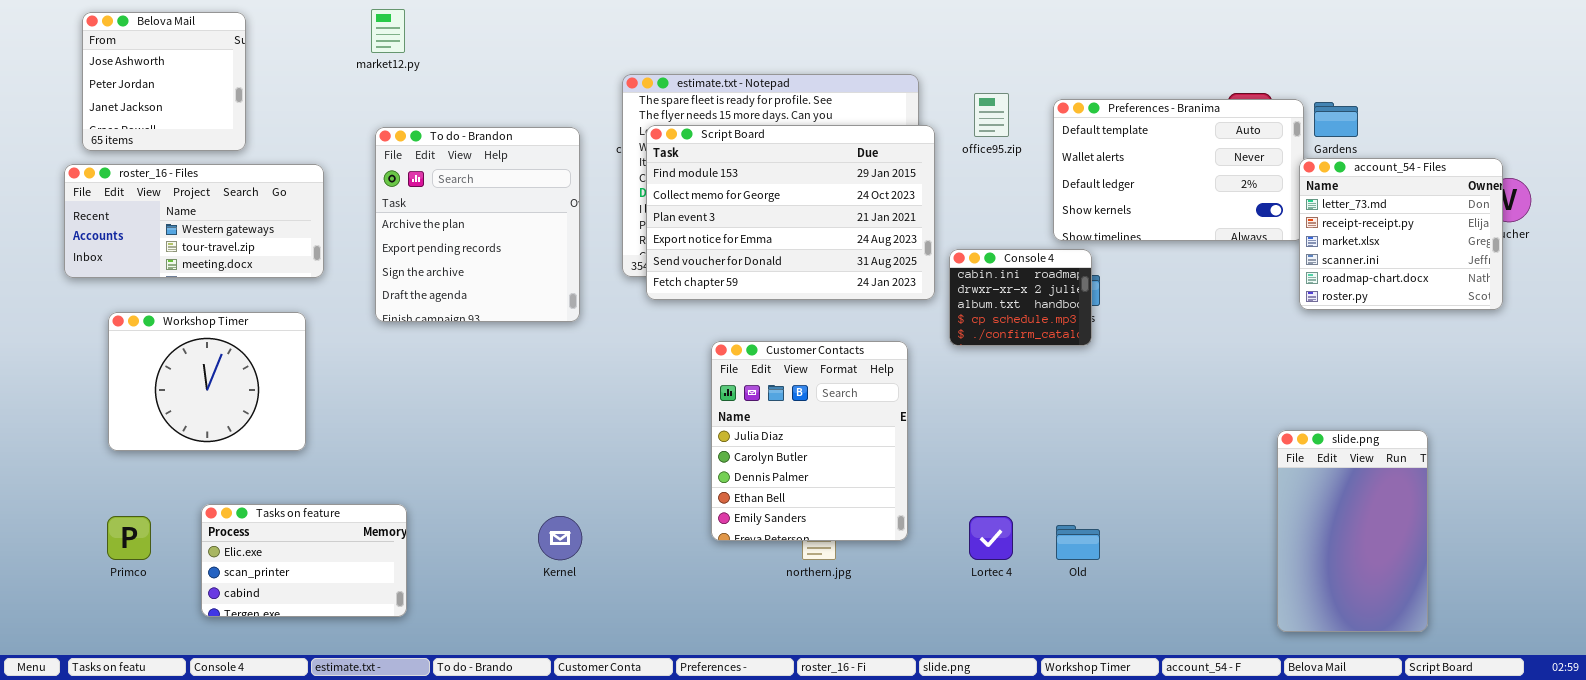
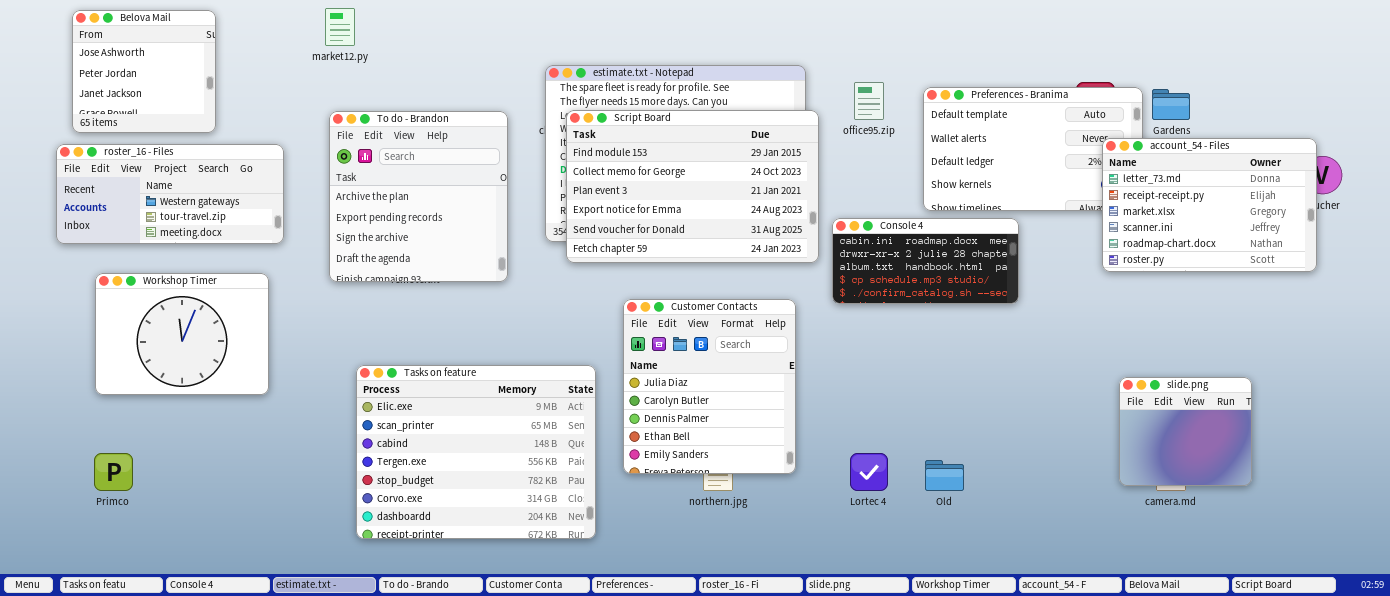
account_54 - Files: [1299,158,1503,310] -> [1102,138,1317,272], resized
Console 4: [949,249,1092,346] -> [832,218,1019,304], resized
slide.png: [1277,430,1428,632] -> [1119,377,1252,486], resized
Tasks on feature: [201,504,407,617] -> [356,365,596,539], moved, resized

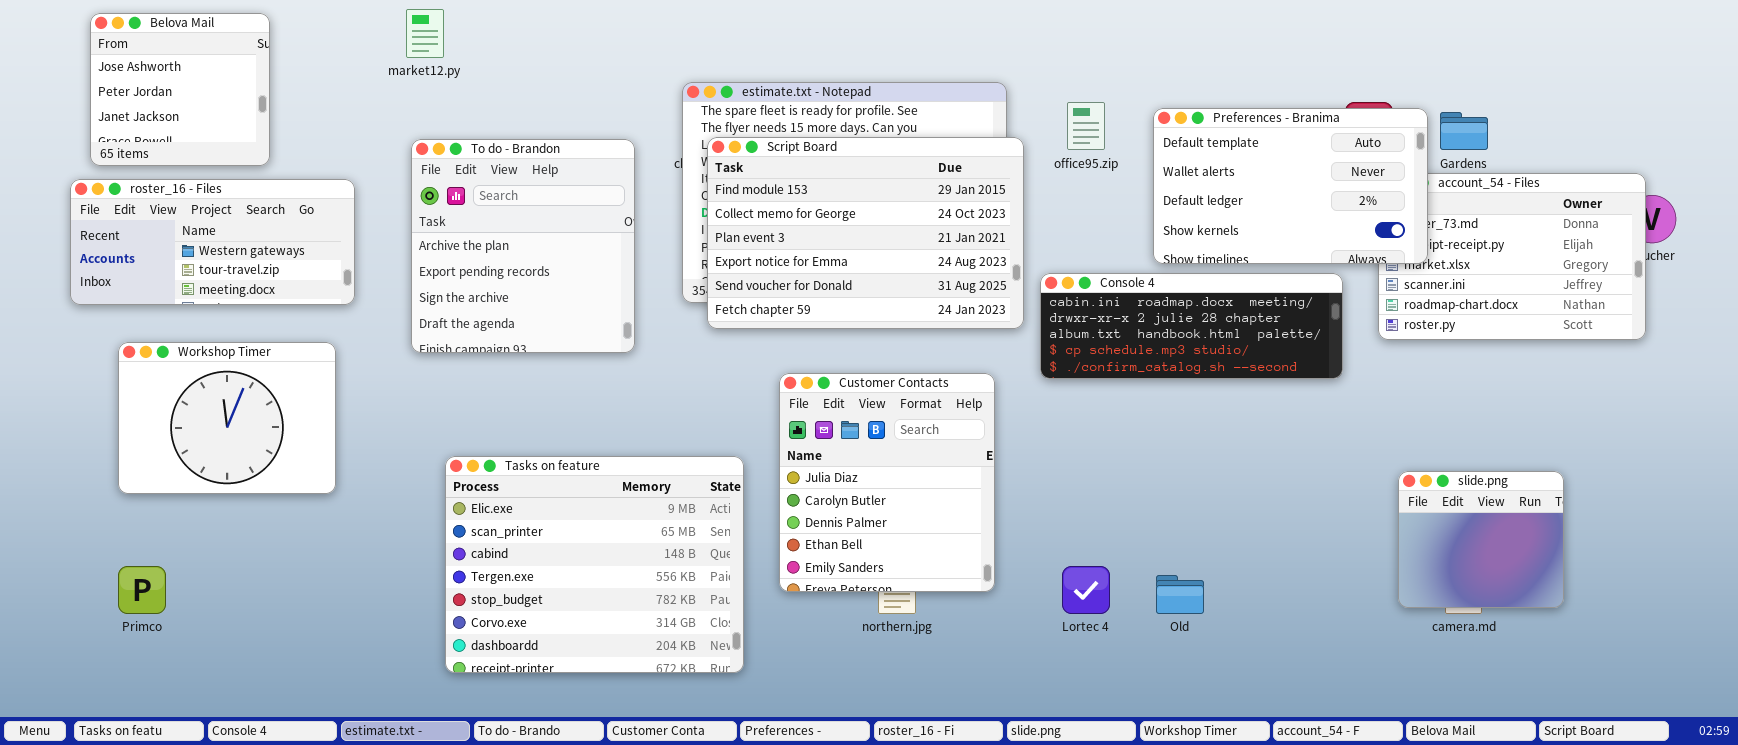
Preferences - Branima: [923,87,1143,211] -> [1153,108,1428,264], raised
Console 4: [832,218,1019,304] -> [1040,273,1343,379], resized

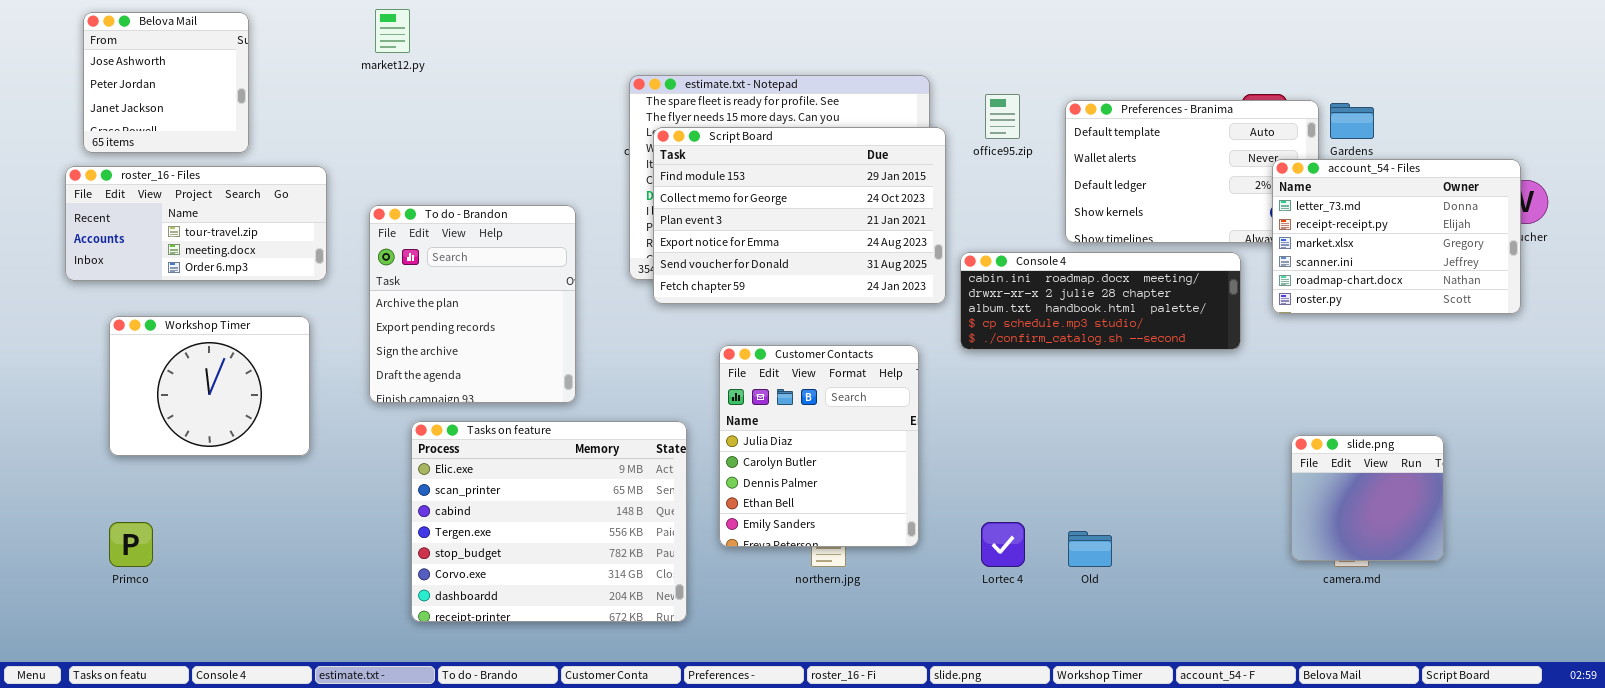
To do - Brandon: [411,139,635,353] -> [369,205,576,403], moved
account_54 - Files: [1378,173,1646,340] -> [1272,159,1521,314], raised
roster_16 - Files: [70,179,355,305] -> [65,166,327,281], scrolled down 1 row

